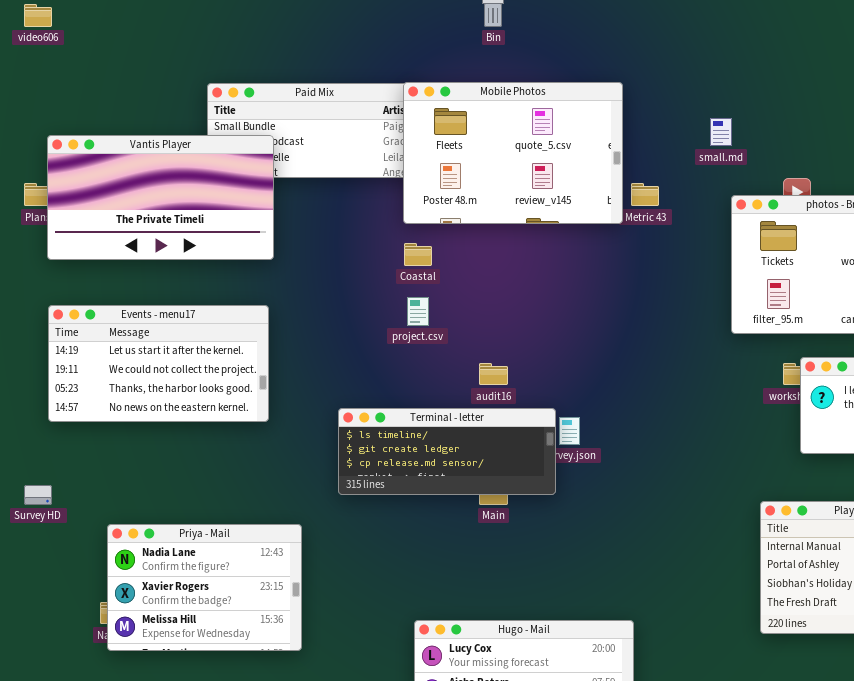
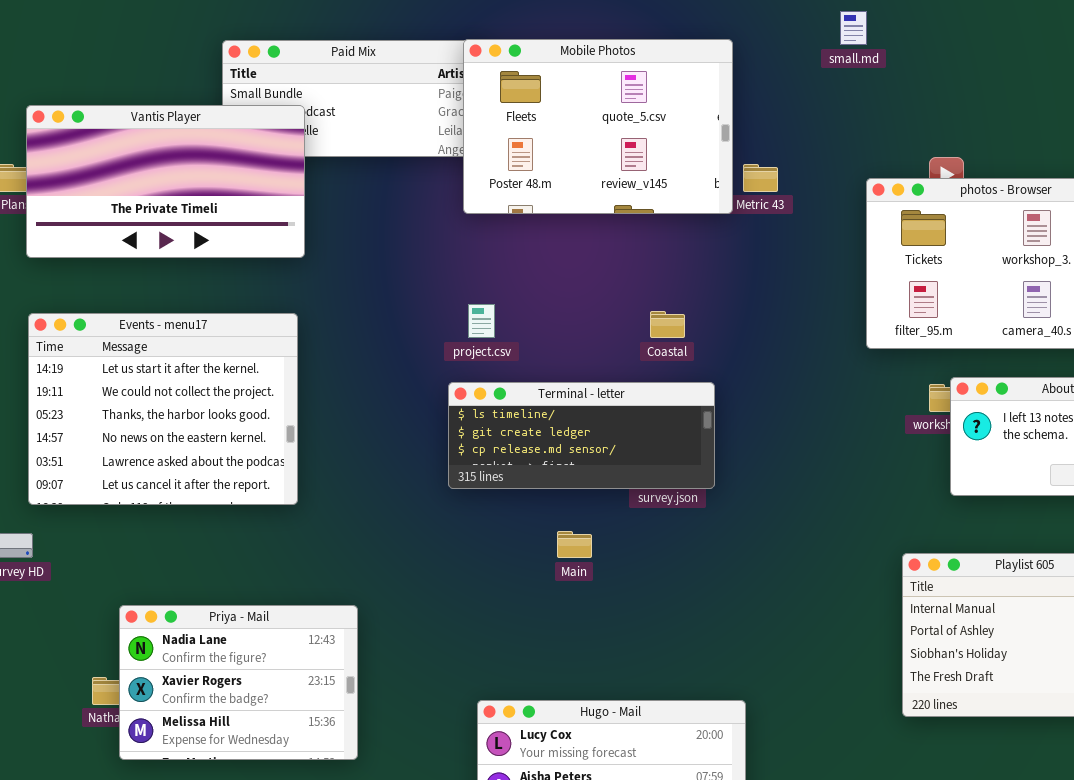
small.md: [710,118,732,146] -> [840,11,867,45], moved
Coastal: [404,243,432,266] -> [650,311,685,338], moved
Events - menu17: [48,305,269,422] -> [28,313,298,505], resized
Terminal - letter: [338,408,556,495] -> [448,382,715,489], moved
Priya - Mail: [107,524,302,651] -> [119,605,358,760], moved

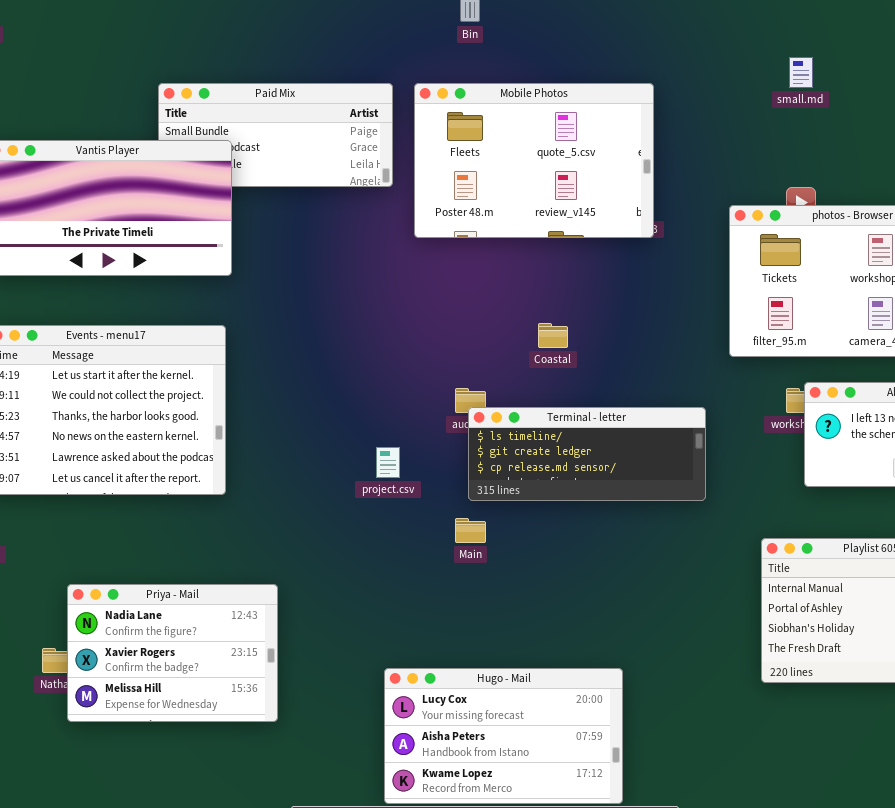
small.md: [840,11,867,45] -> [789,57,813,88], moved
Mobile Photos: [463,39,733,214] -> [414,83,654,238], moved
project.csv: [468,304,495,338] -> [376,447,400,478], moved
Terminal - letter: [448,382,715,489] -> [468,407,706,501], moved

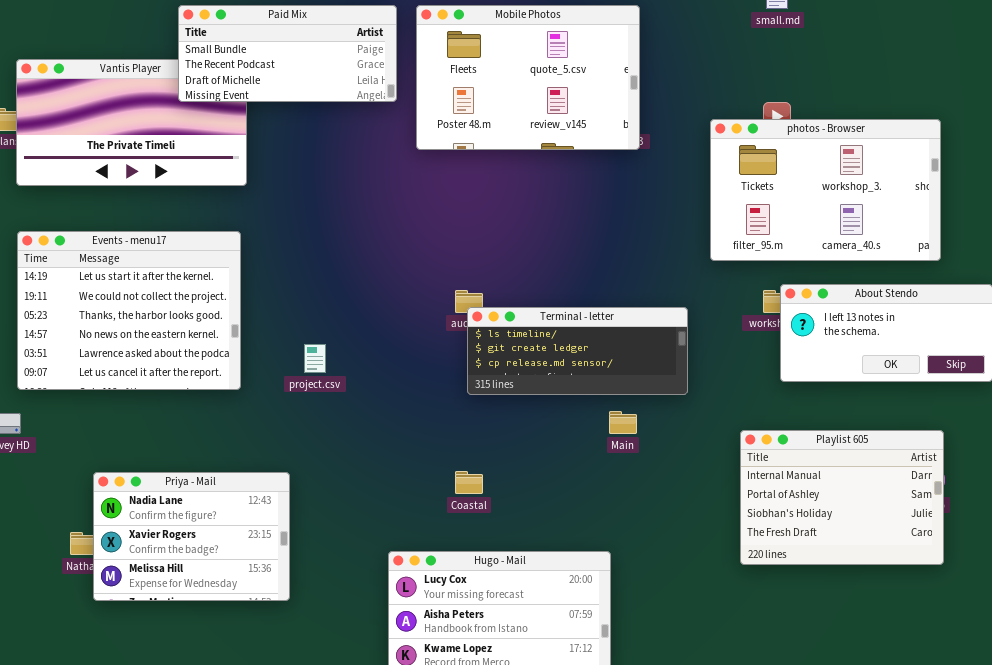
Paid Mix: [158,83,393,187] -> [178,5,397,102], raised
Coastal: [538,323,568,348] -> [455,471,483,494], moved
project.csv: [376,447,400,478] -> [304,344,326,373], moved
Main: [455,518,486,543] -> [609,411,637,434], moved

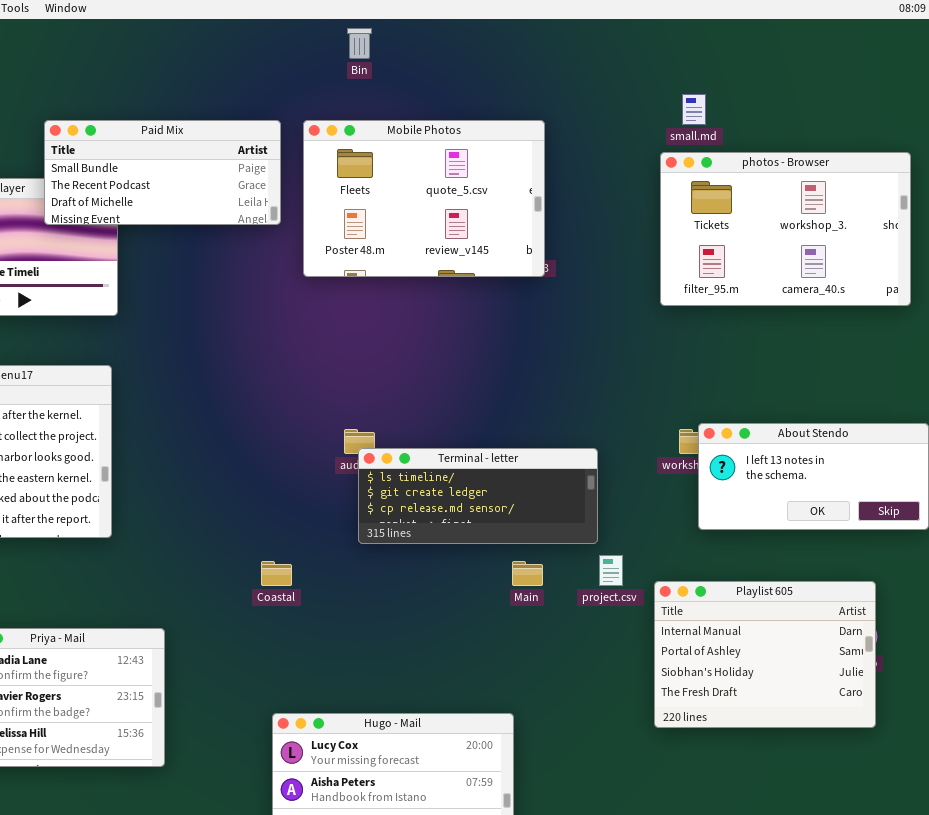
photos - Browser: [710,119,941,261] -> [660,152,911,306], moved
project.csv: [304,344,326,373] -> [599,555,623,586], moved
Coastal: [455,471,483,494] -> [261,561,292,586], moved

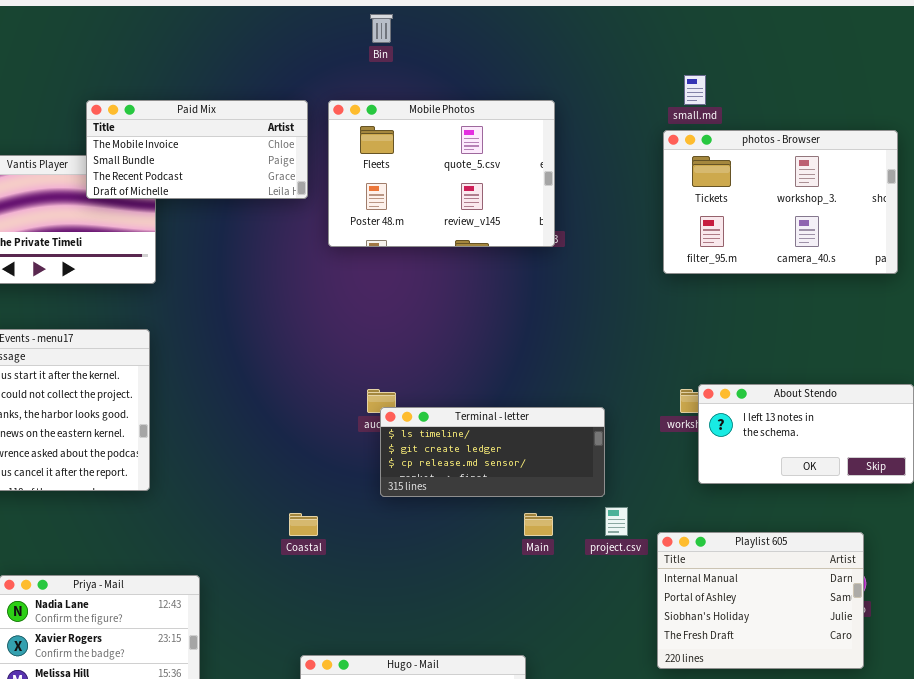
Paid Mix: [44,120,281,225] -> [86,100,308,199], scrolled up 1 row

